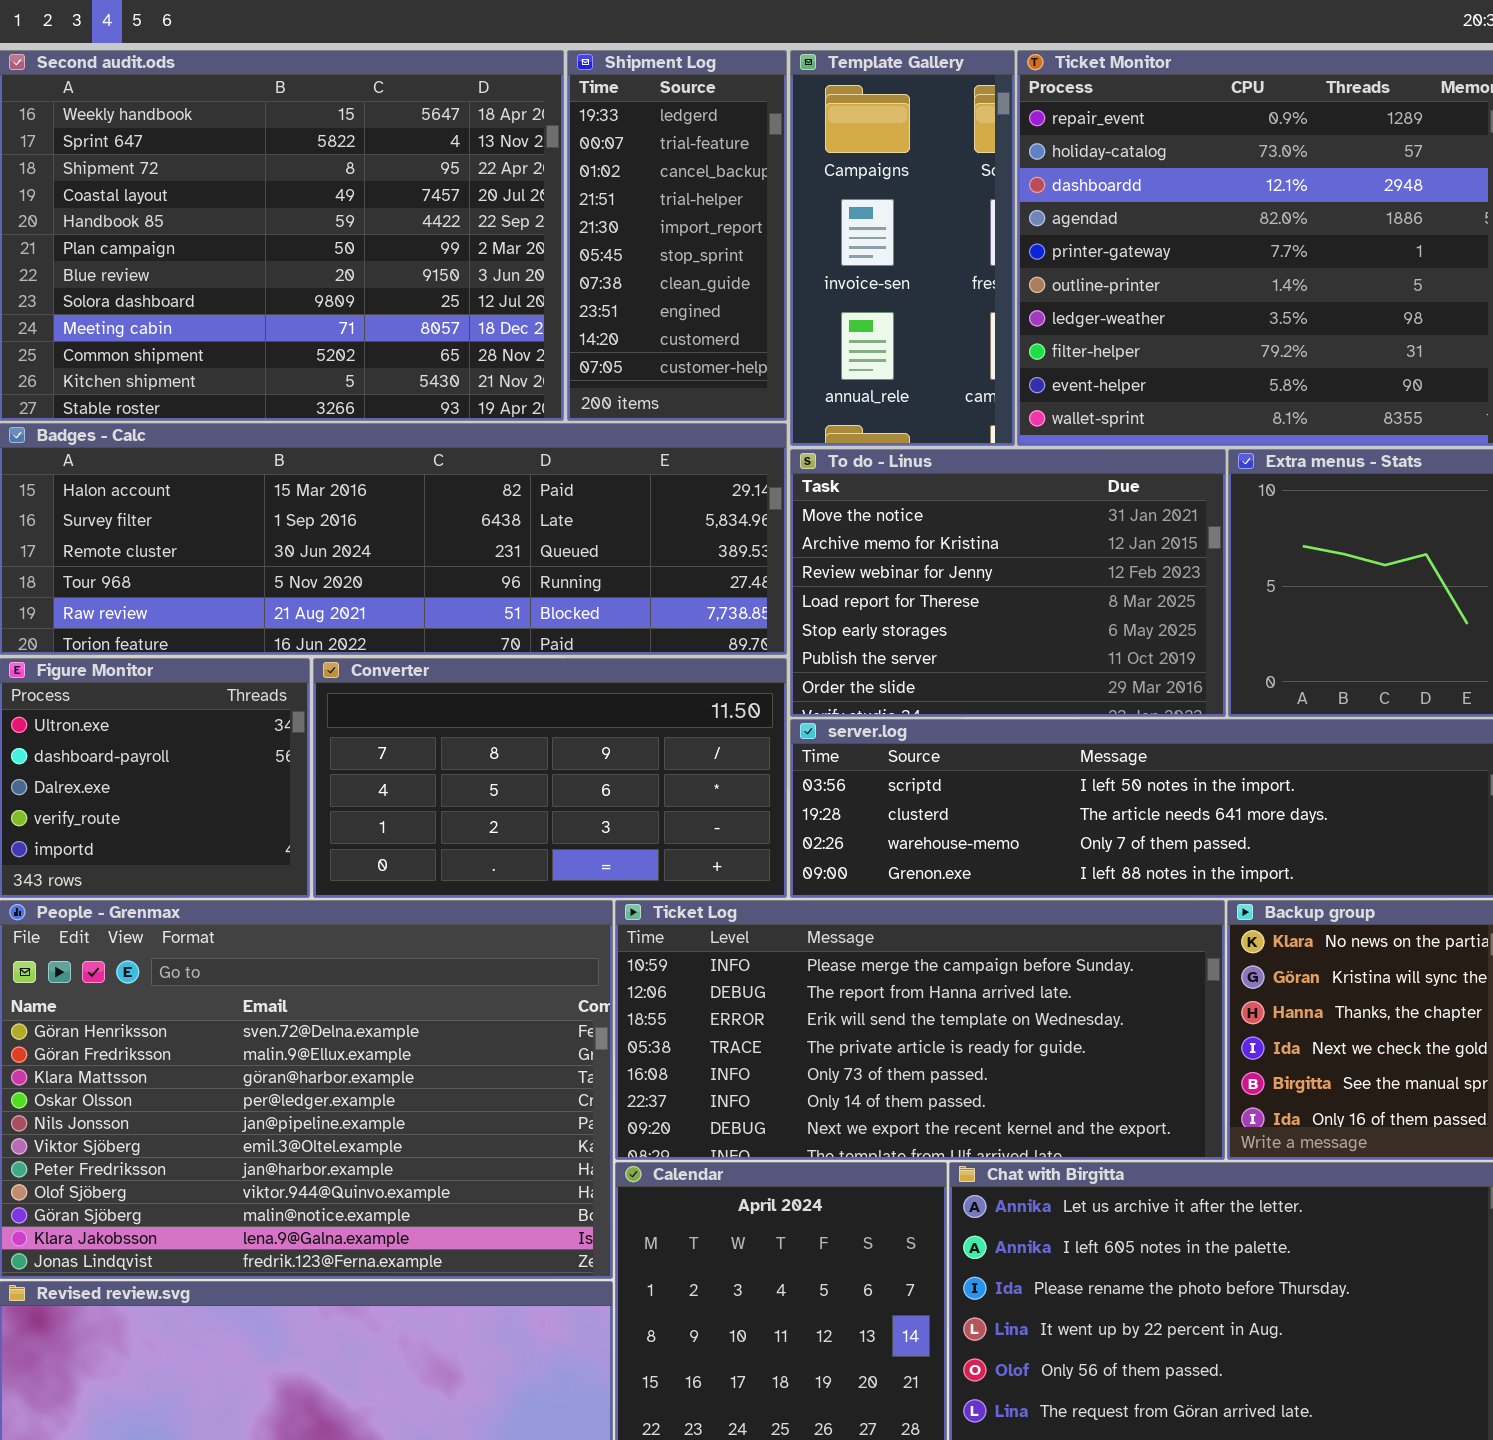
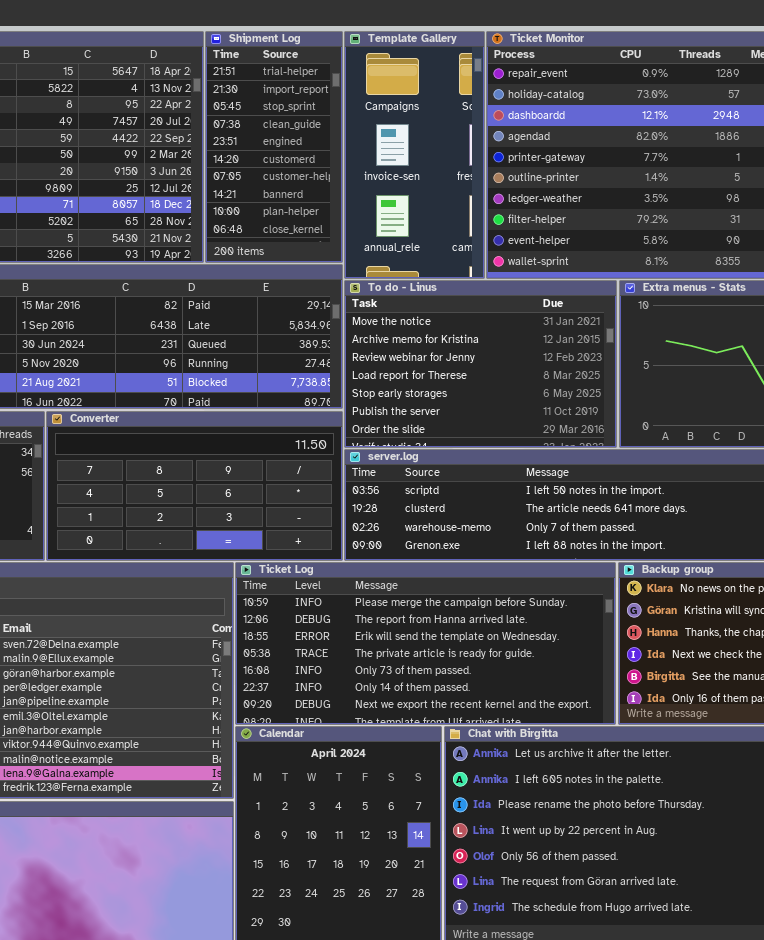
Shipment Log: [567,50,787,421] -> [205,31,343,263], scrolled down 3 rows

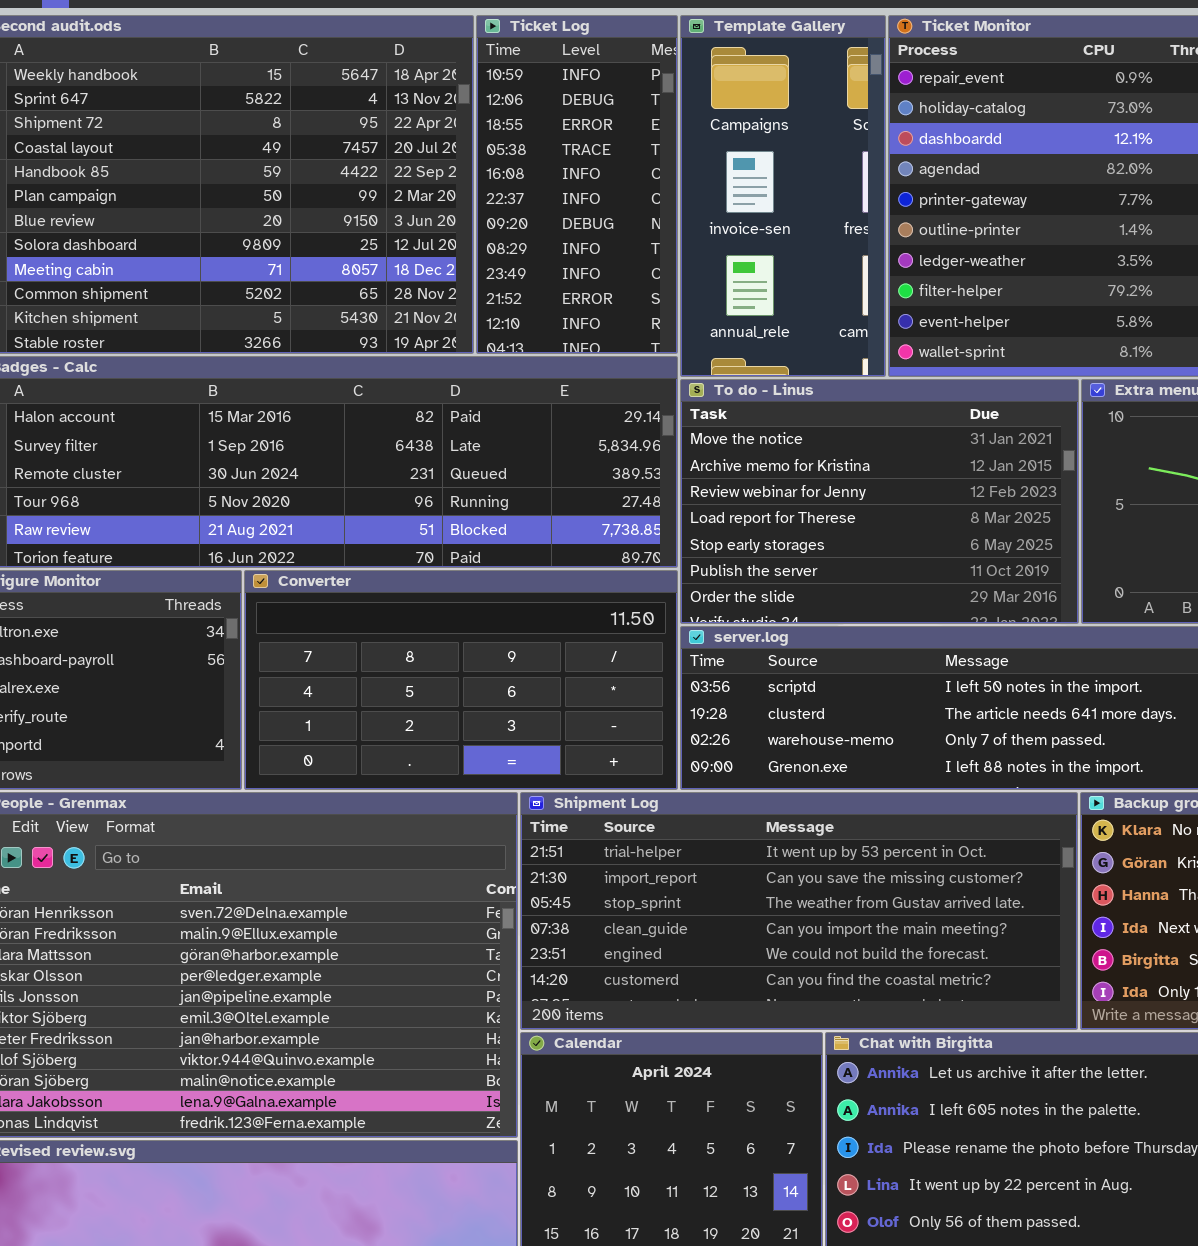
Shipment Log: [205,31,343,263] -> [520,792,1078,1030], moved, resized
Ticket Log: [235,562,616,725] -> [476,15,678,354], moved, resized

